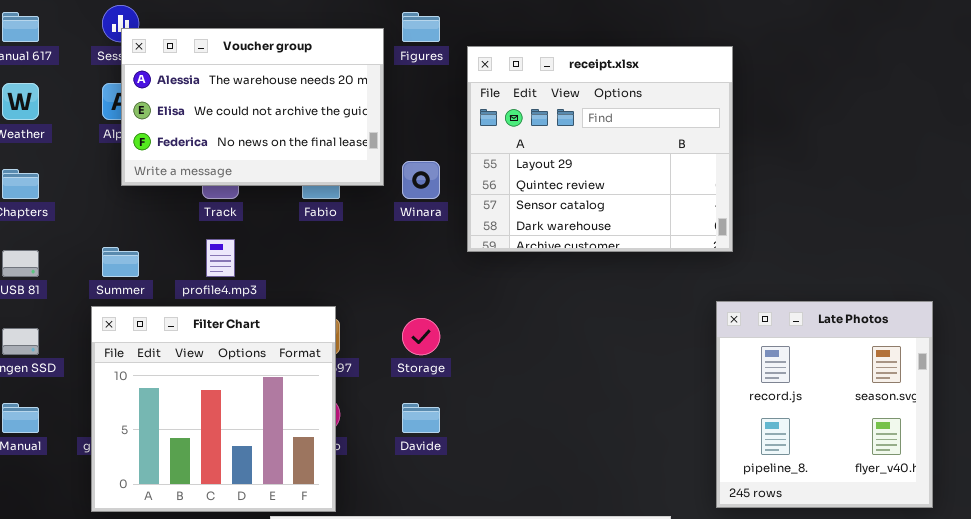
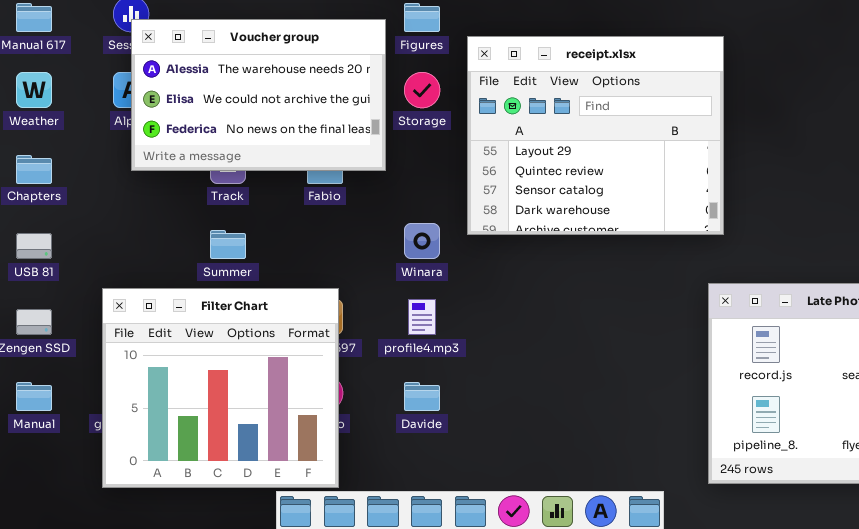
Winara: [402,161,440,199] -> [404,223,440,259], moved
profile4.mp3: [206,239,235,277] -> [408,299,436,335], moved
Summer: [102,247,139,277] -> [210,230,246,259], moved
Storage: [402,318,440,355] -> [404,72,440,108], moved

